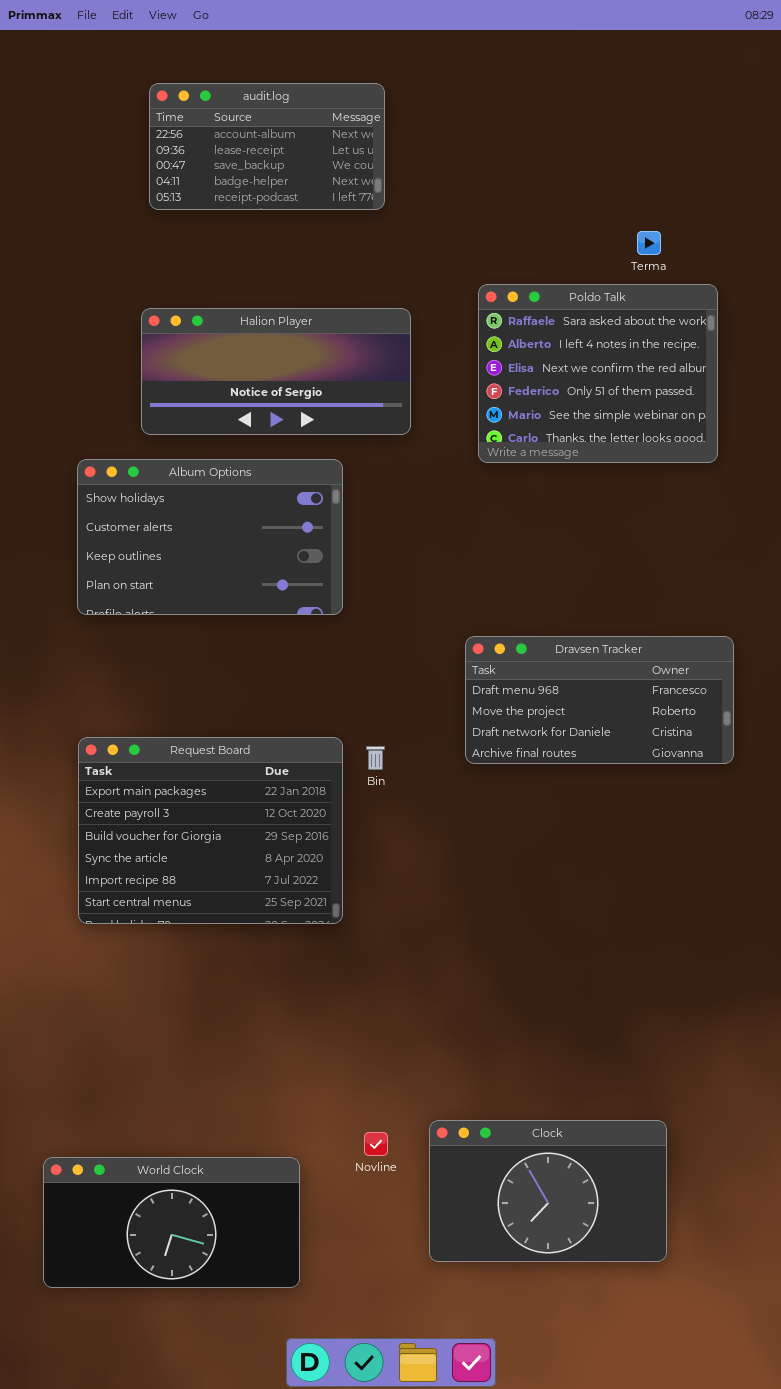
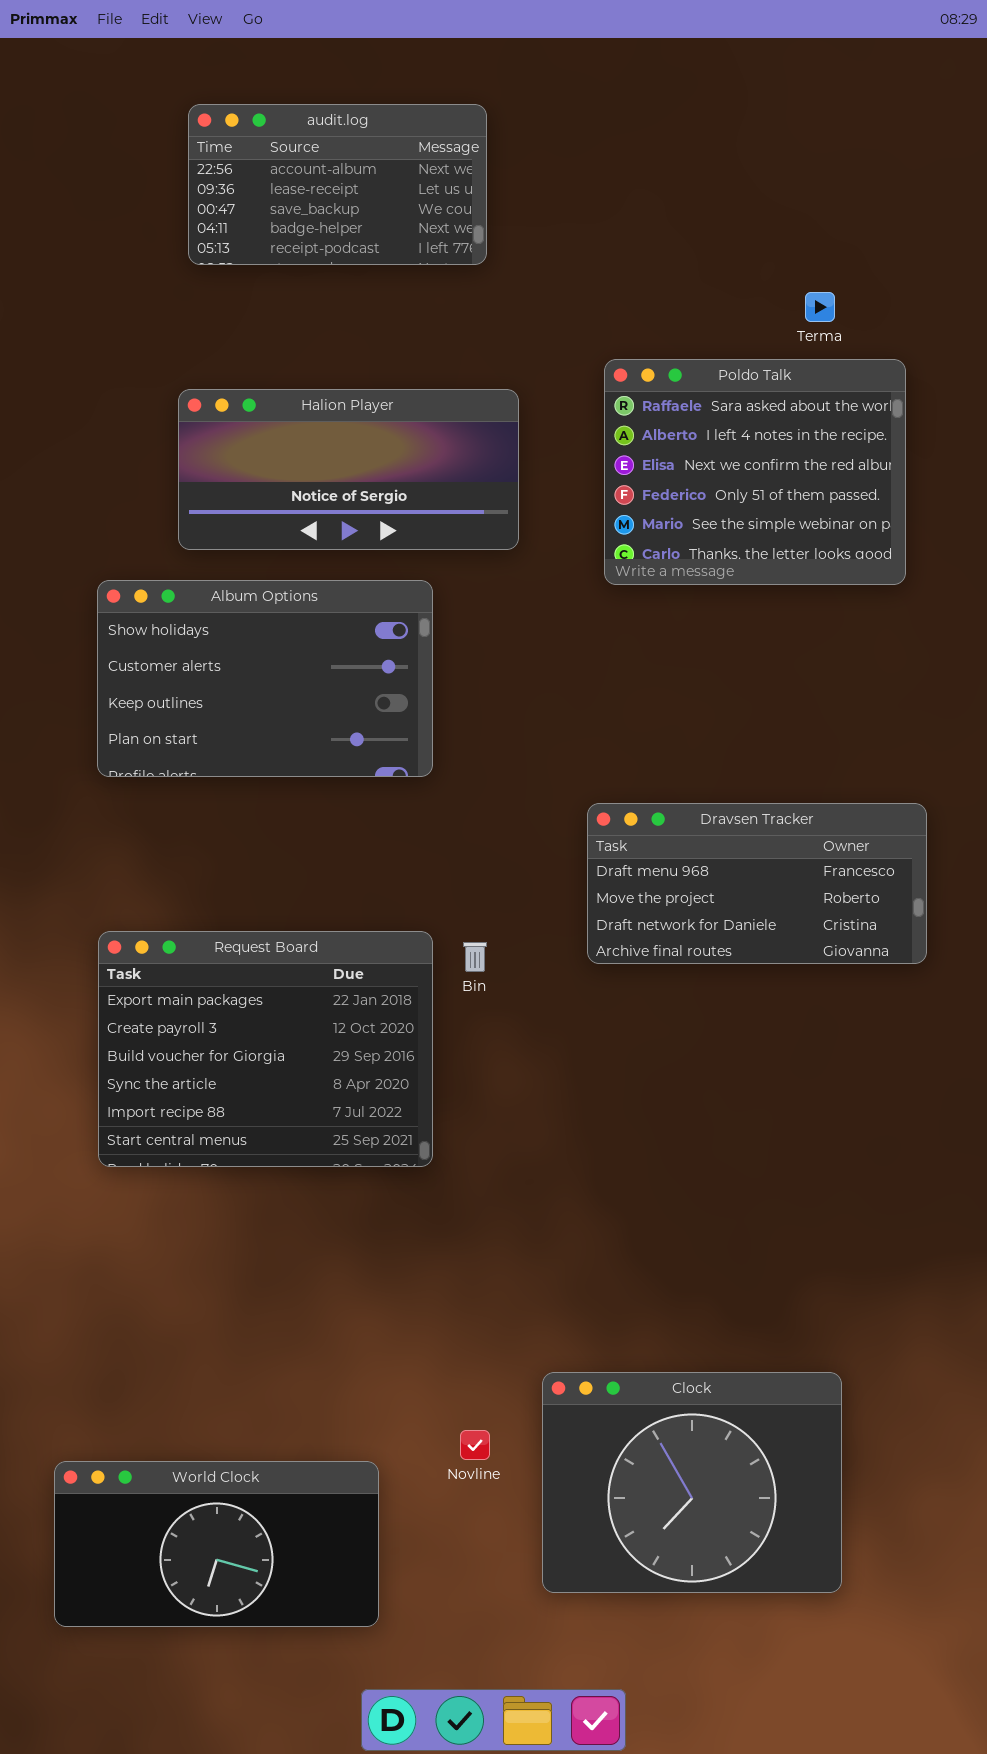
Clock: [429,1120,667,1262] -> [542,1372,842,1593], resized

